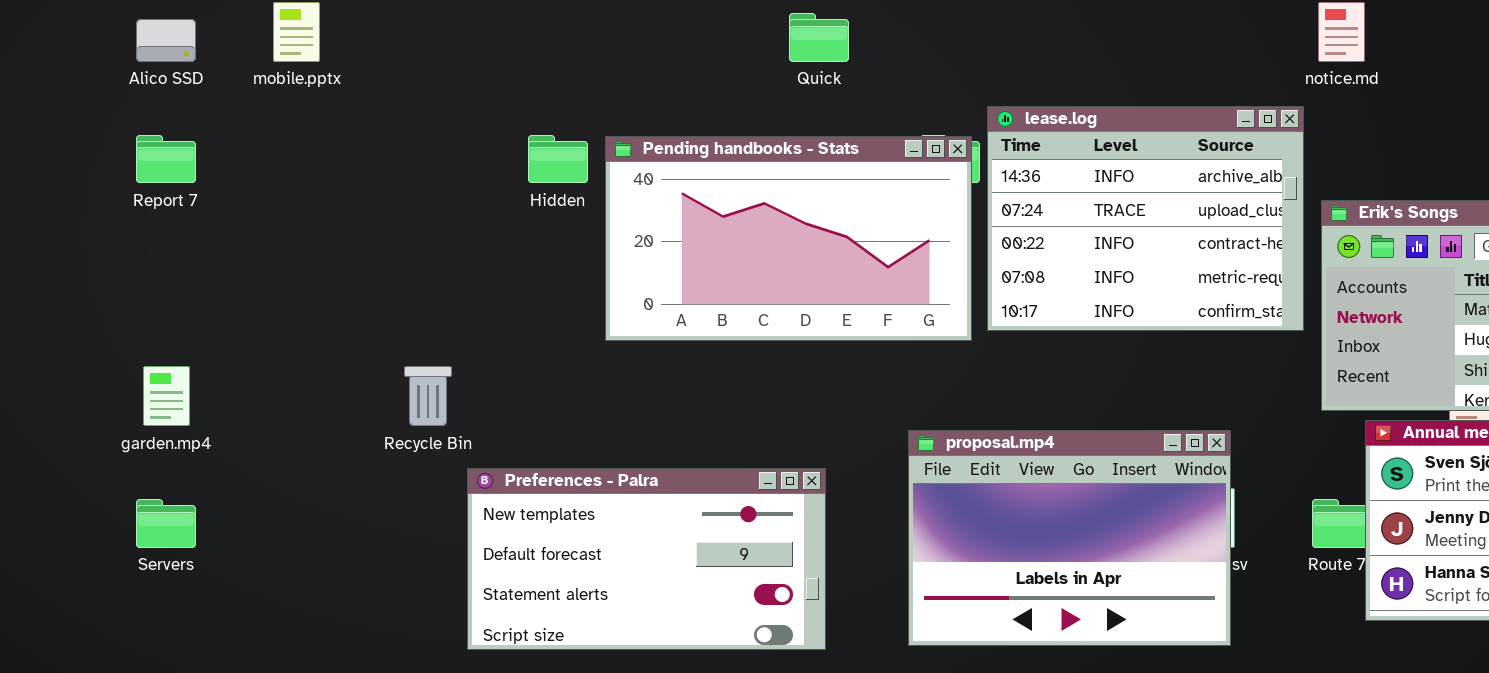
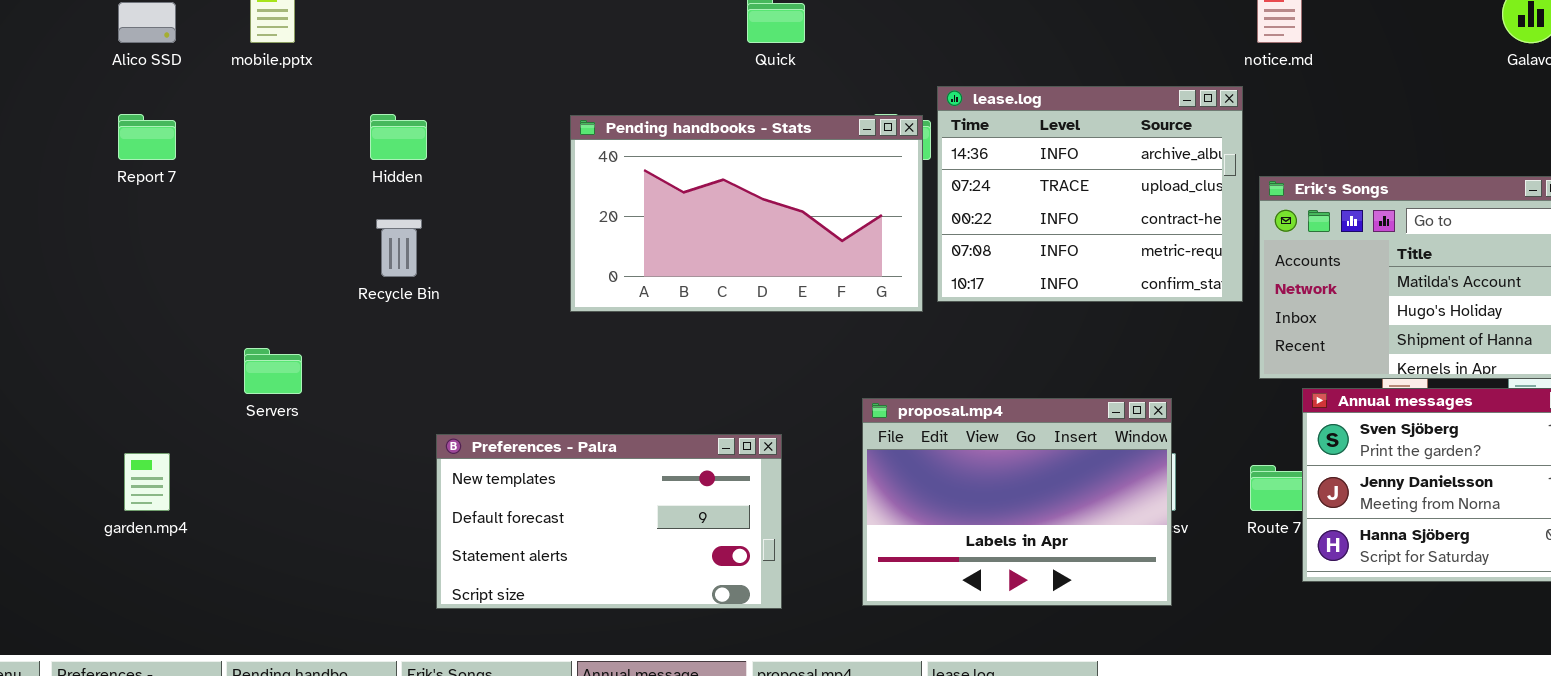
Hidden: [528,135,588,183] -> [370,114,427,160], moved
garden.mp4: [143,366,190,426] -> [124,453,170,511], moved
Recycle Bin: [404,366,452,426] -> [376,219,422,277], moved
Servers: [136,499,196,548] -> [244,348,302,394], moved

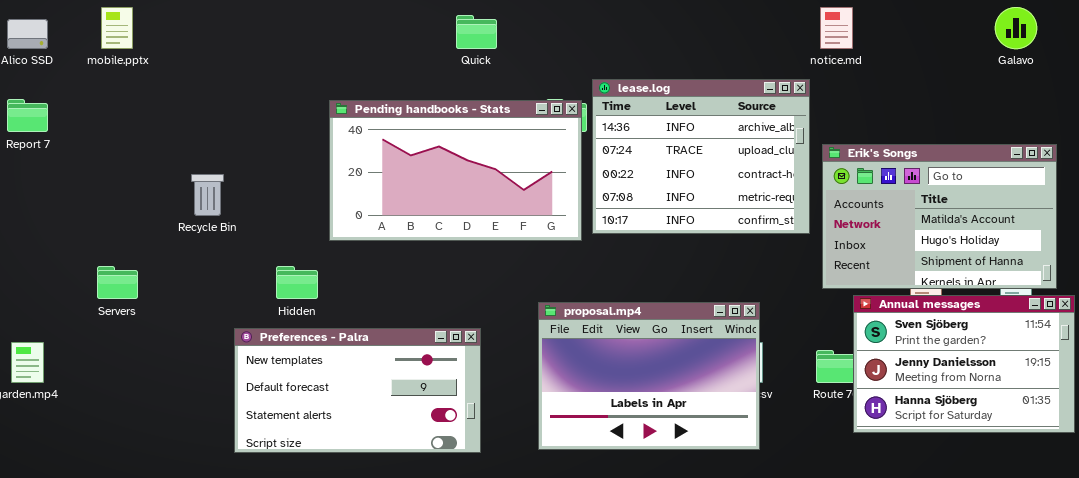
Hidden: [370,114,427,160] -> [276,266,318,299], moved

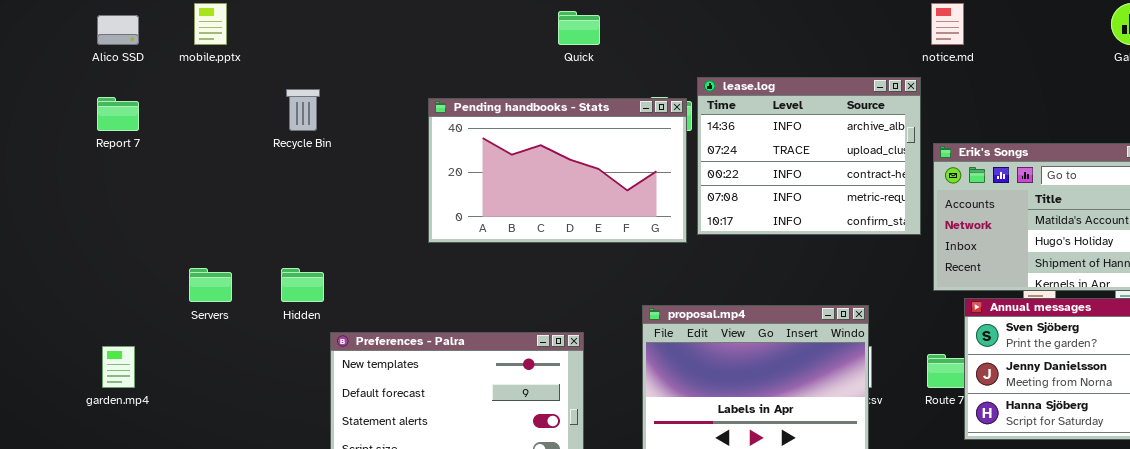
Recycle Bin: [191,174,224,216] -> [286,89,320,131], moved
Hidden: [276,266,318,299] -> [281,268,324,302], moved

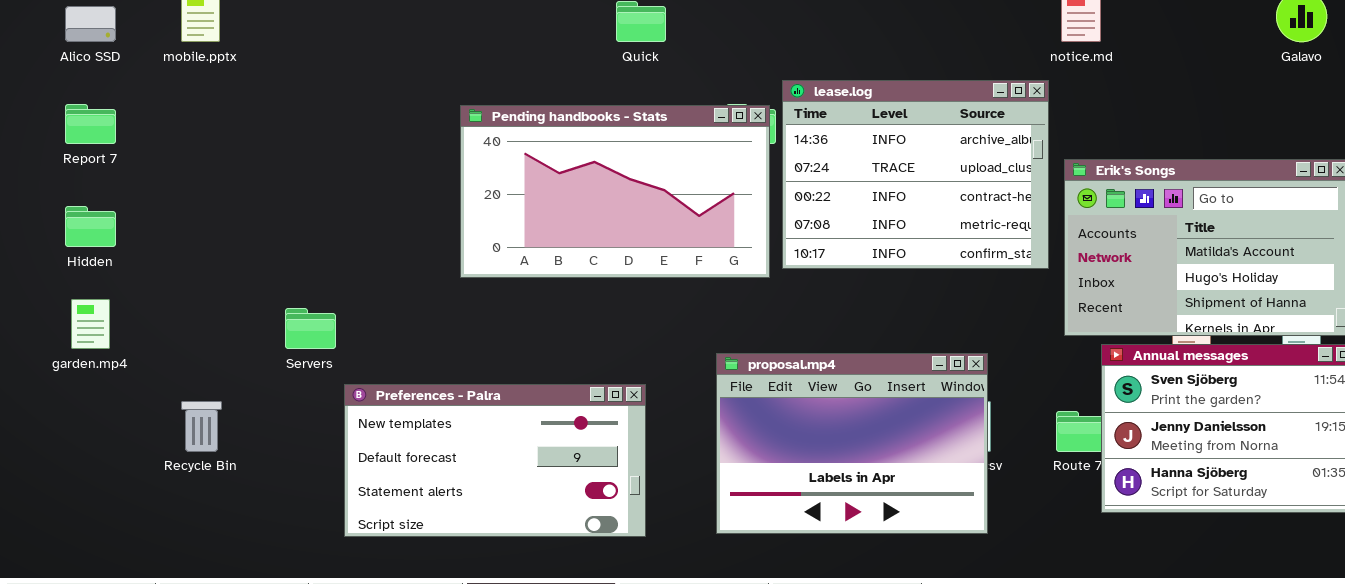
Recycle Bin: [286,89,320,131] -> [181,401,222,452], moved
Servers: [189,268,232,302] -> [285,308,336,349], moved
Hidden: [281,268,324,302] -> [65,206,116,247], moved
garden.mp4: [102,346,135,388] -> [71,299,110,349], moved

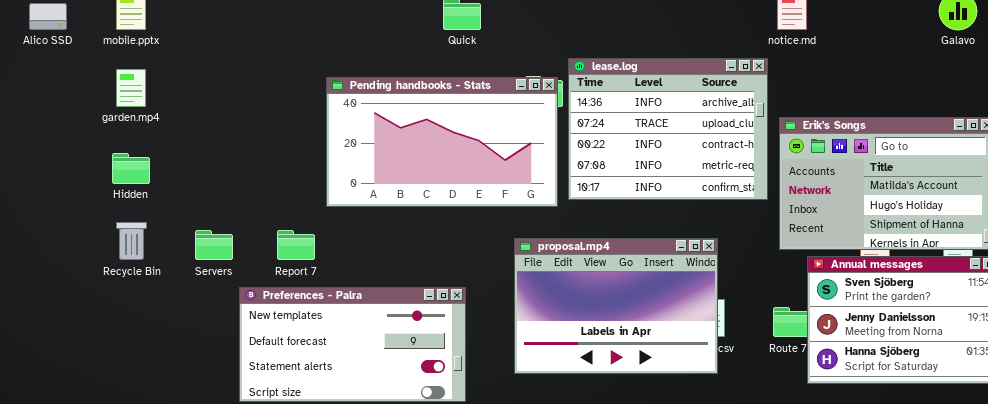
Report 7: [65,104,116,144] -> [277,230,315,260], moved
Hidden: [65,206,116,247] -> [112,153,150,184], moved
garden.mp4: [71,299,110,349] -> [116,69,146,107], moved
proposal.mp4: [716,353,988,534] -> [514,238,718,374], moved
Recycle Bin: [181,401,222,452] -> [116,222,147,260], moved

